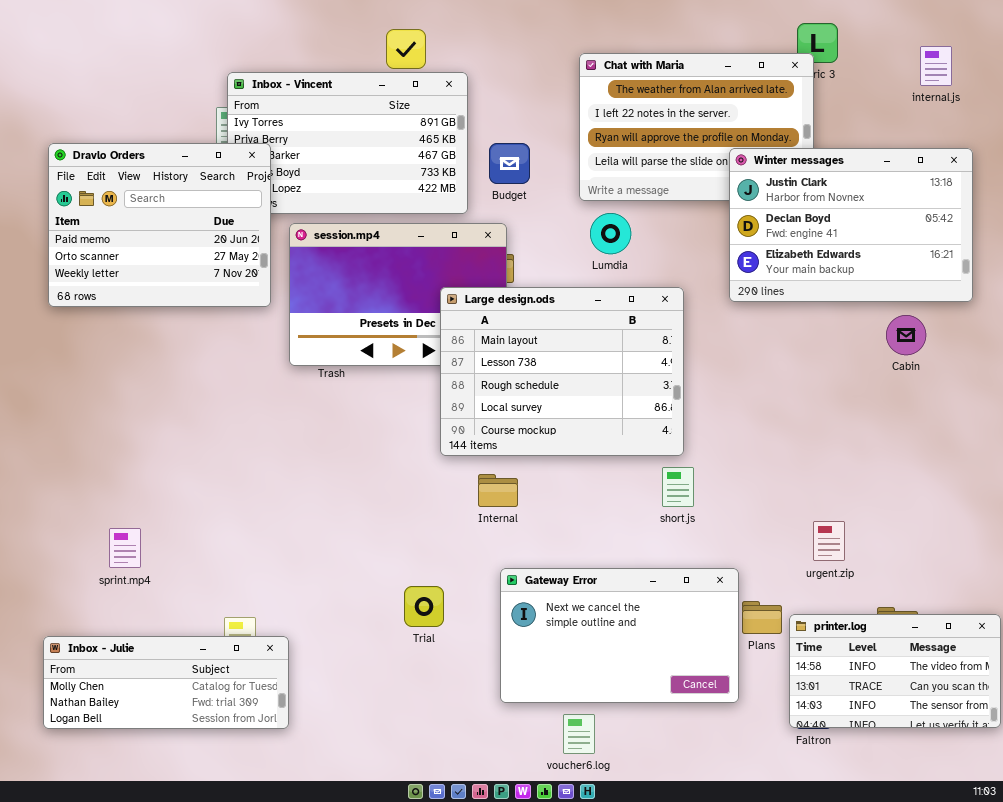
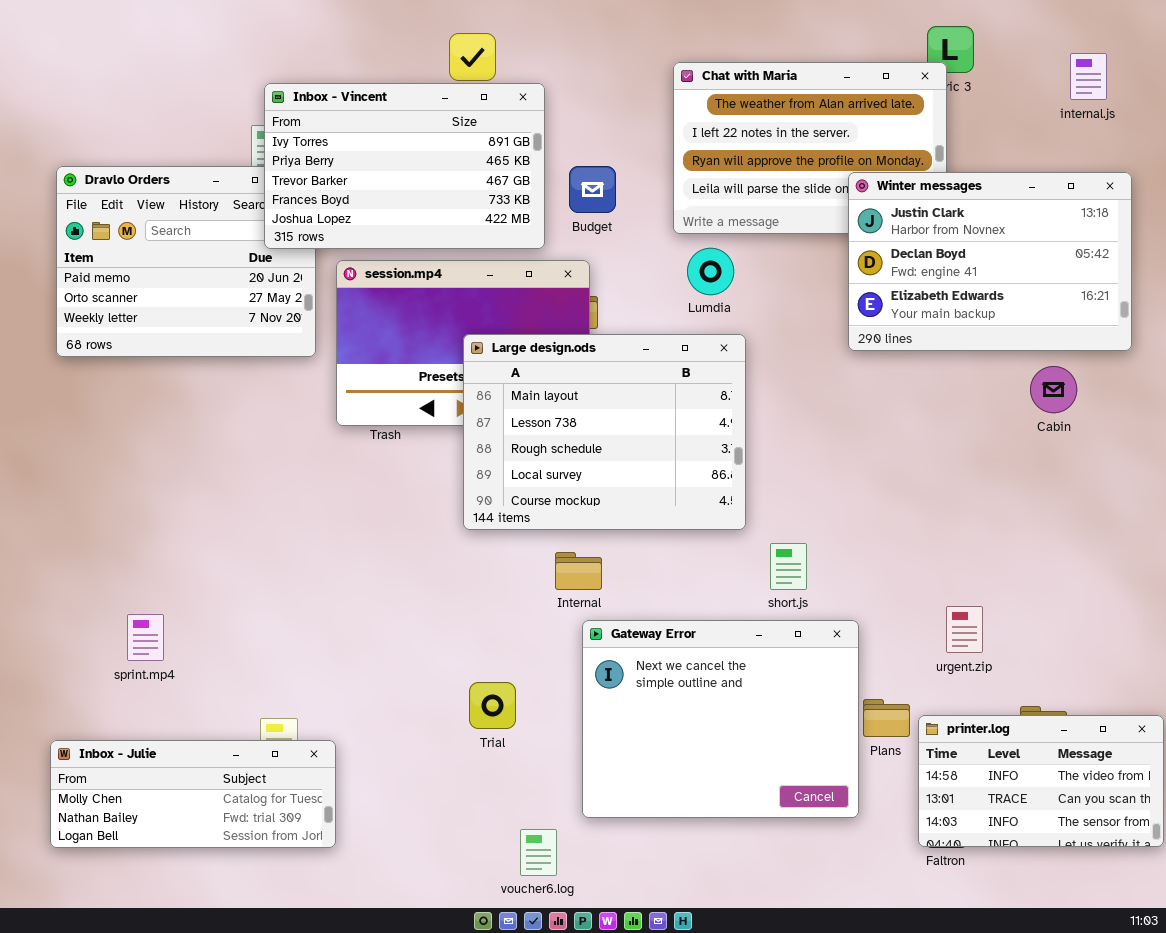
Inbox - Vincent: [227,72,468,214] -> [264,83,545,249], raised
Large design.ods: [440,287,684,456] -> [463,334,746,530], moved
Gateway Error: [500,568,739,703] -> [582,620,859,818], resized
voucher6.log: [563,714,595,754] -> [520,829,557,876], moved

